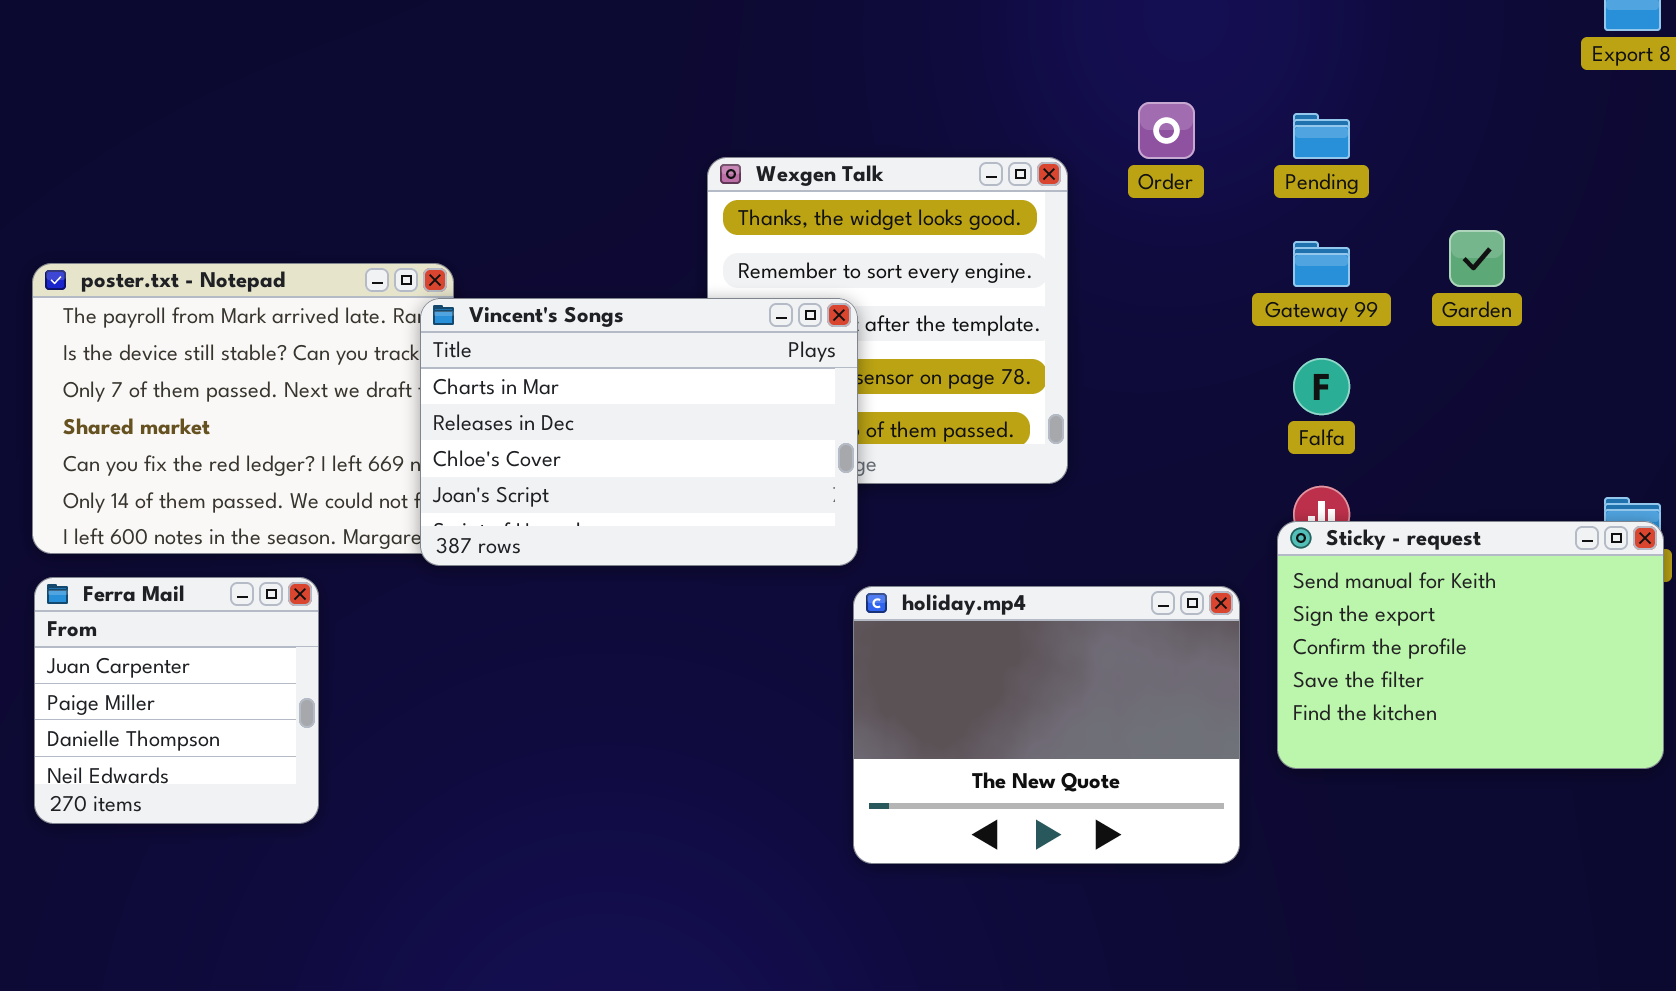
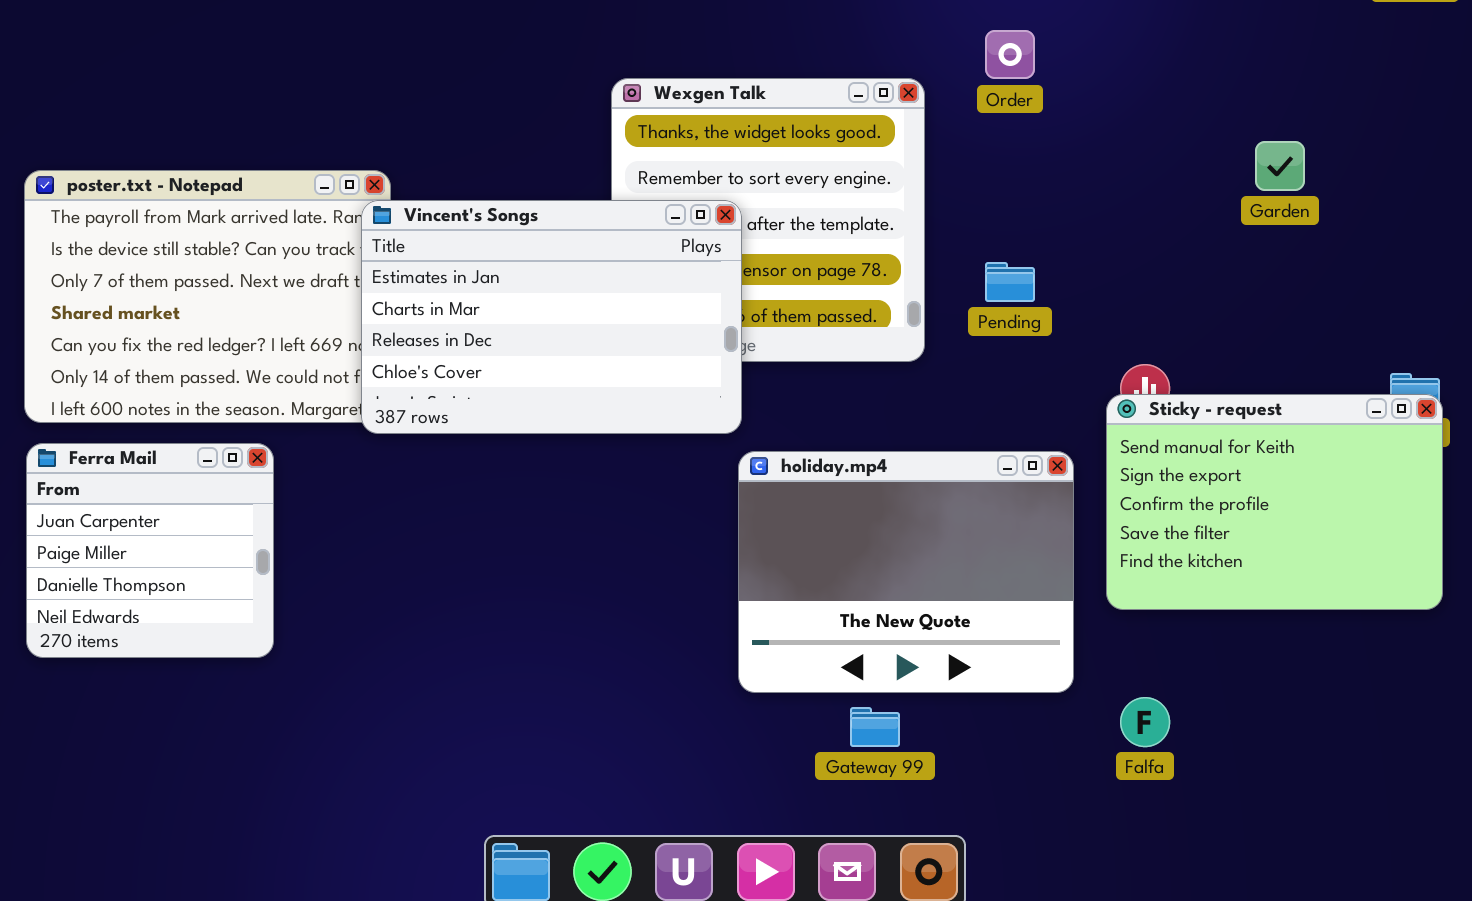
Pending: [1293,113,1350,159] -> [985,262,1035,302], moved
Gateway 99: [1293,241,1350,287] -> [850,707,900,747], moved
Vincent's Songs: [420,298,858,566] -> [361,200,742,434], scrolled up 1 row
Falfa: [1293,358,1350,415] -> [1120,697,1170,747], moved

